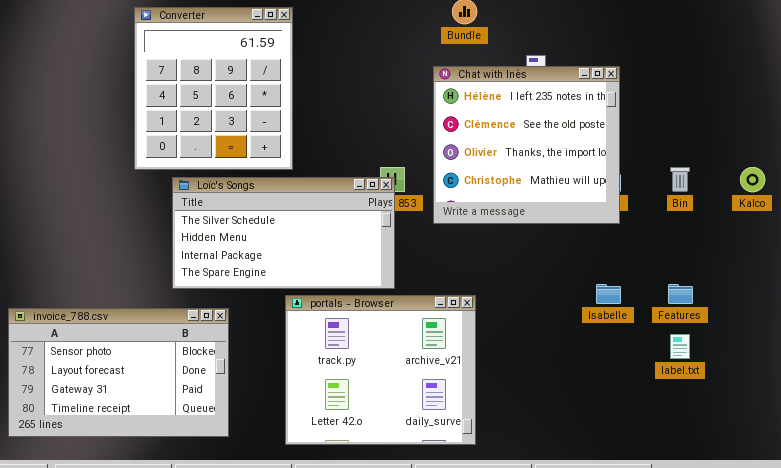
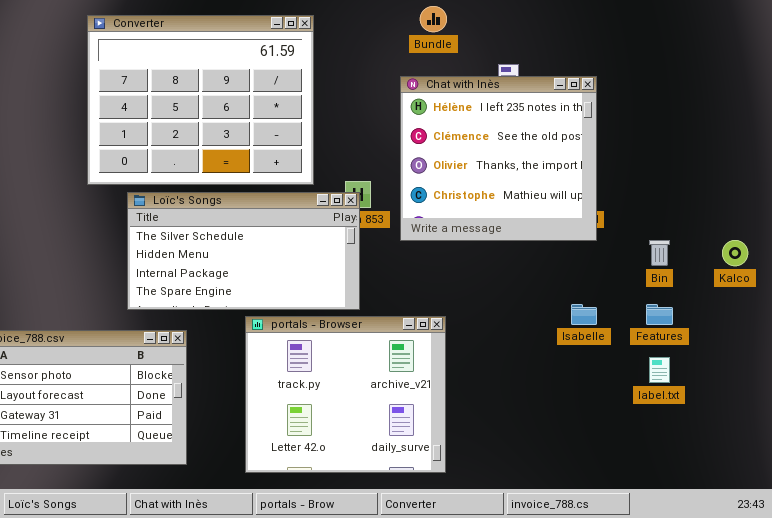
Converter: [134,7,293,170] -> [87,15,314,185], resized
Bin: [670,167,690,192] -> [649,240,670,266], moved
Kalco: [740,167,765,192] -> [722,240,748,266], moved

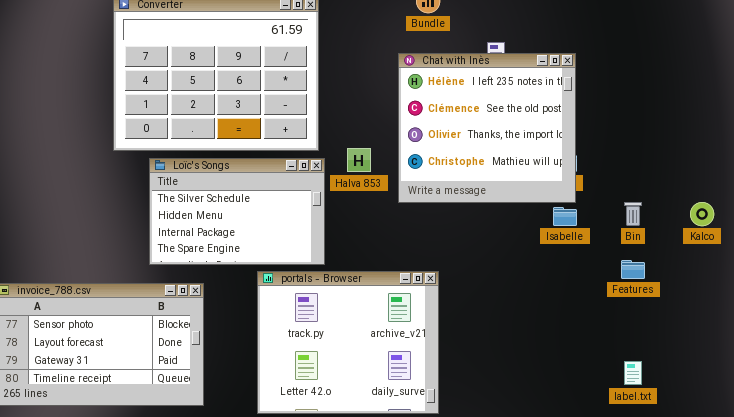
Loïc's Songs: [127,192,360,310] -> [149,158,325,265], resized
Isabelle: [571,304,597,325] -> [553,207,577,226], moved
label.txt: [649,357,670,383] -> [624,361,642,385], moved

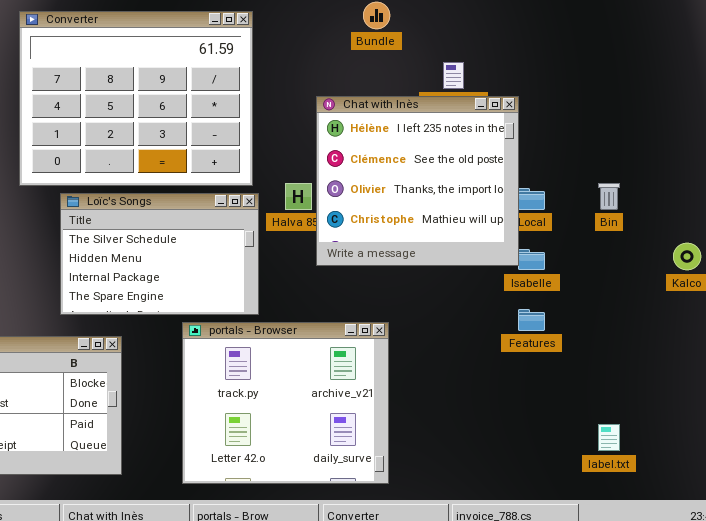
Chat with Inès: [398,53,576,203] -> [316,96,519,266], moved
Bin: [624,202,642,226] -> [598,183,620,210], moved
Features: [621,260,645,279] -> [518,309,545,331], moved

